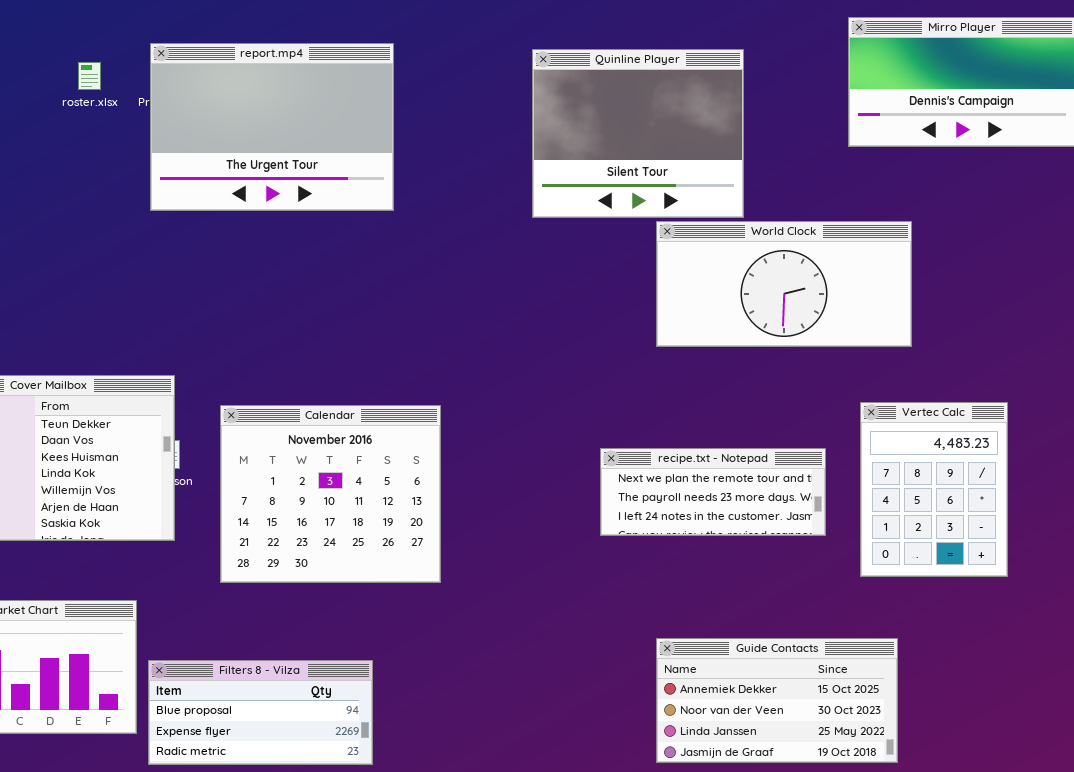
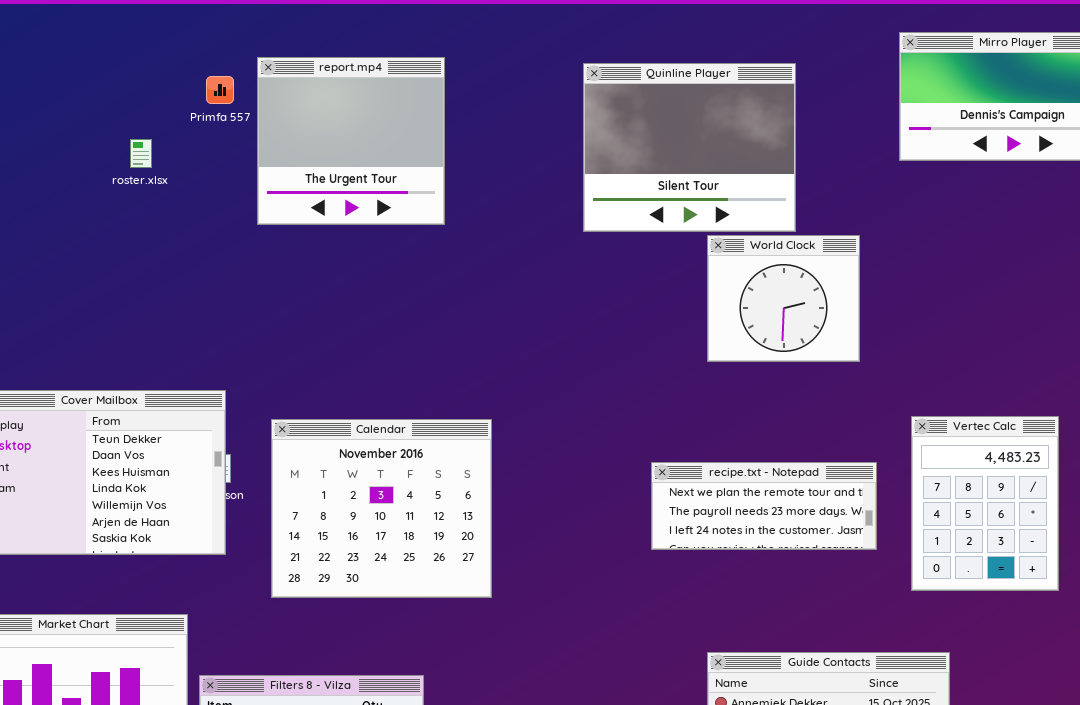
report.mp4: [150,43,394,211] -> [257,57,445,225], resized
roster.xlsx: [78,62,101,90] -> [130,139,152,168], moved
World Clock: [656,221,912,347] -> [707,235,860,362], resized

